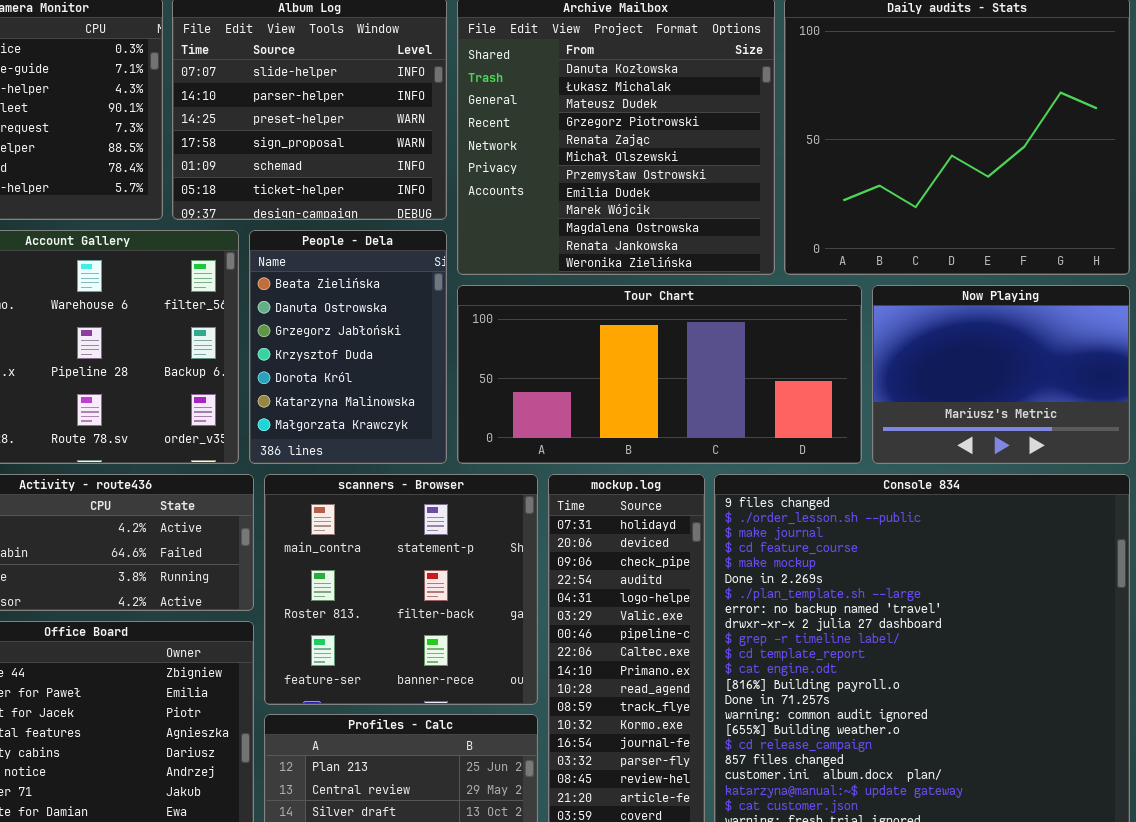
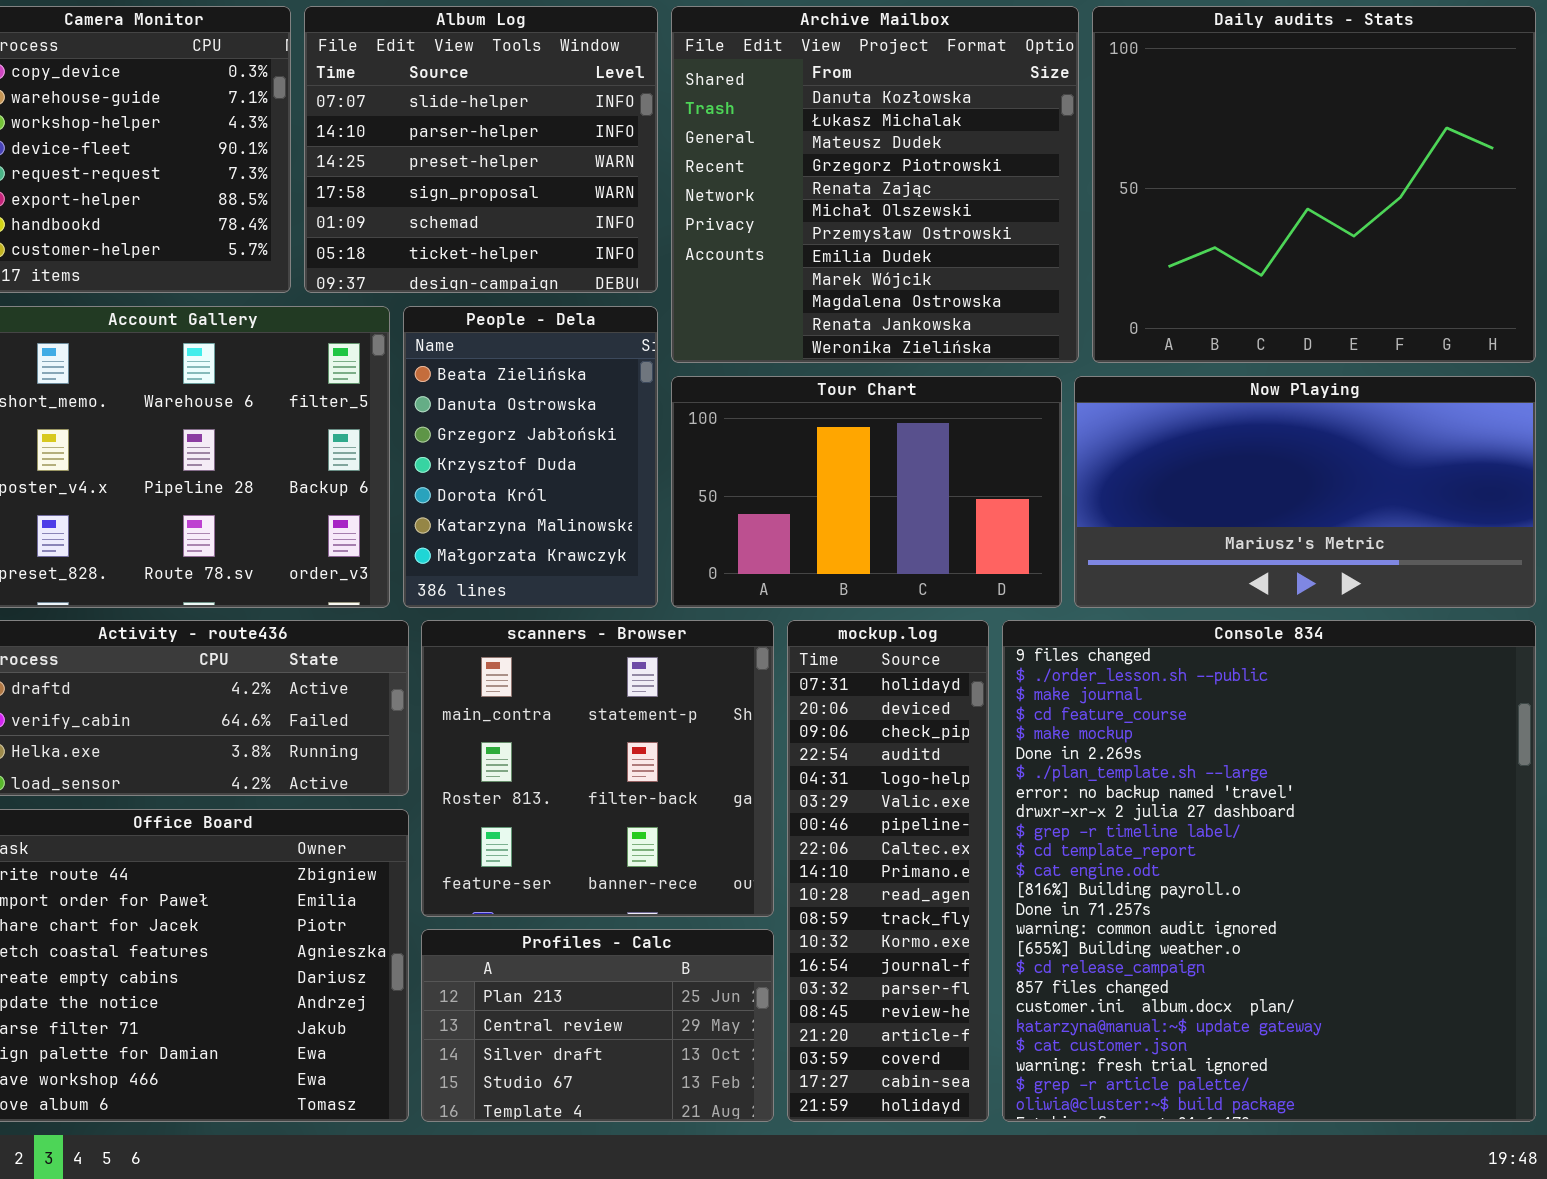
Tour Chart: [457,285,862,464] -> [671,376,1062,608], resized
Now Playing: [872,285,1130,464] -> [1074,376,1536,608], resized

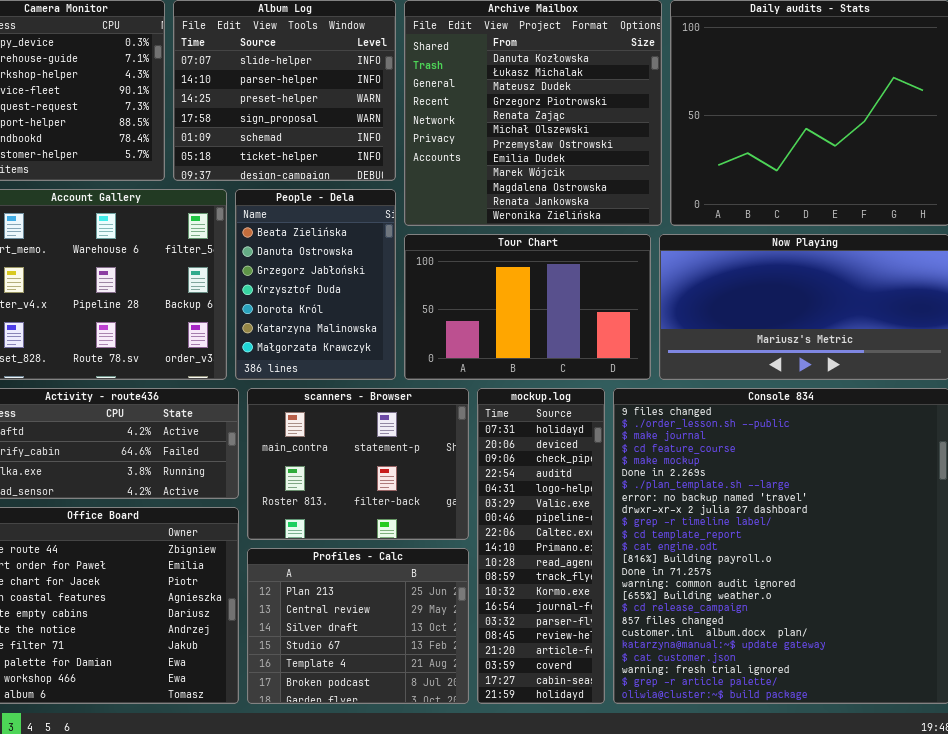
scanners - Browser: [421,620,774,917] -> [247,388,469,540], resized
Profiles - Calc: [421,929,774,1122] -> [247,548,469,704], resized

